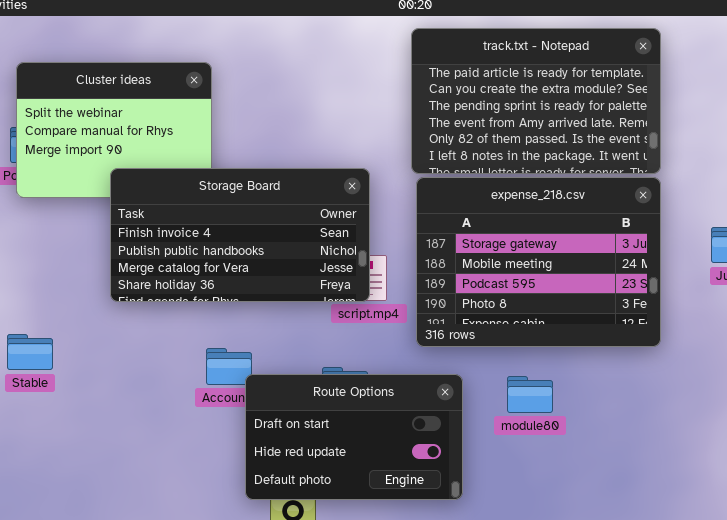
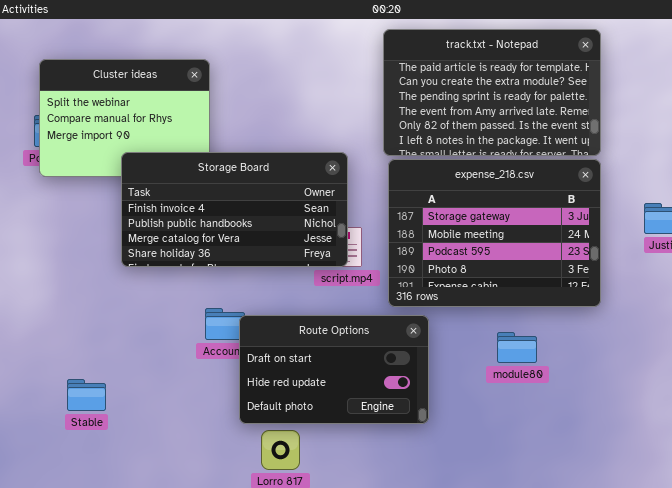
Stable: [7,334,53,370] -> [67,379,106,411], moved
Route Options: [245,374,463,500] -> [239,315,429,424], moved
module80: [507,376,553,413] -> [497,332,537,363], moved

